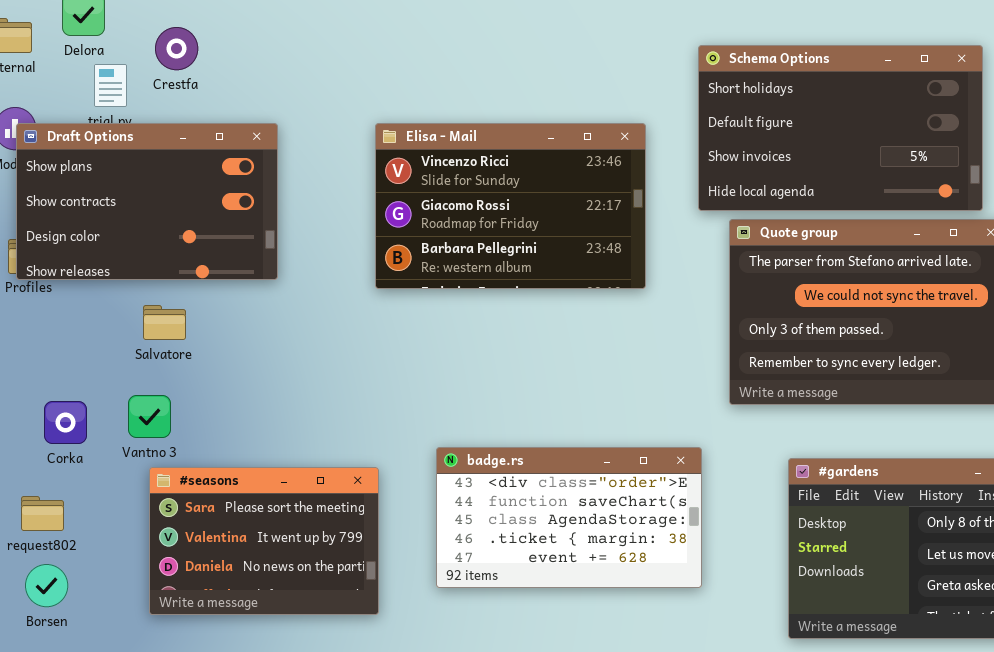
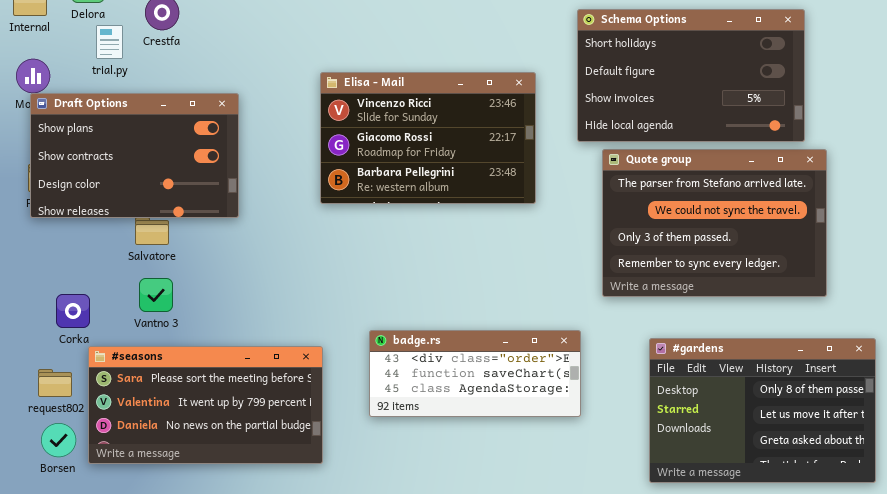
Draft Options: [16,123,278,280] -> [30,93,239,218], moved
Vantno 3: [128,395,171,438] -> [139,278,173,312], moved
badge.rs: [436,447,702,588] -> [369,330,581,417], resized
#seasons: [149,467,379,615] -> [88,346,323,464], resized

